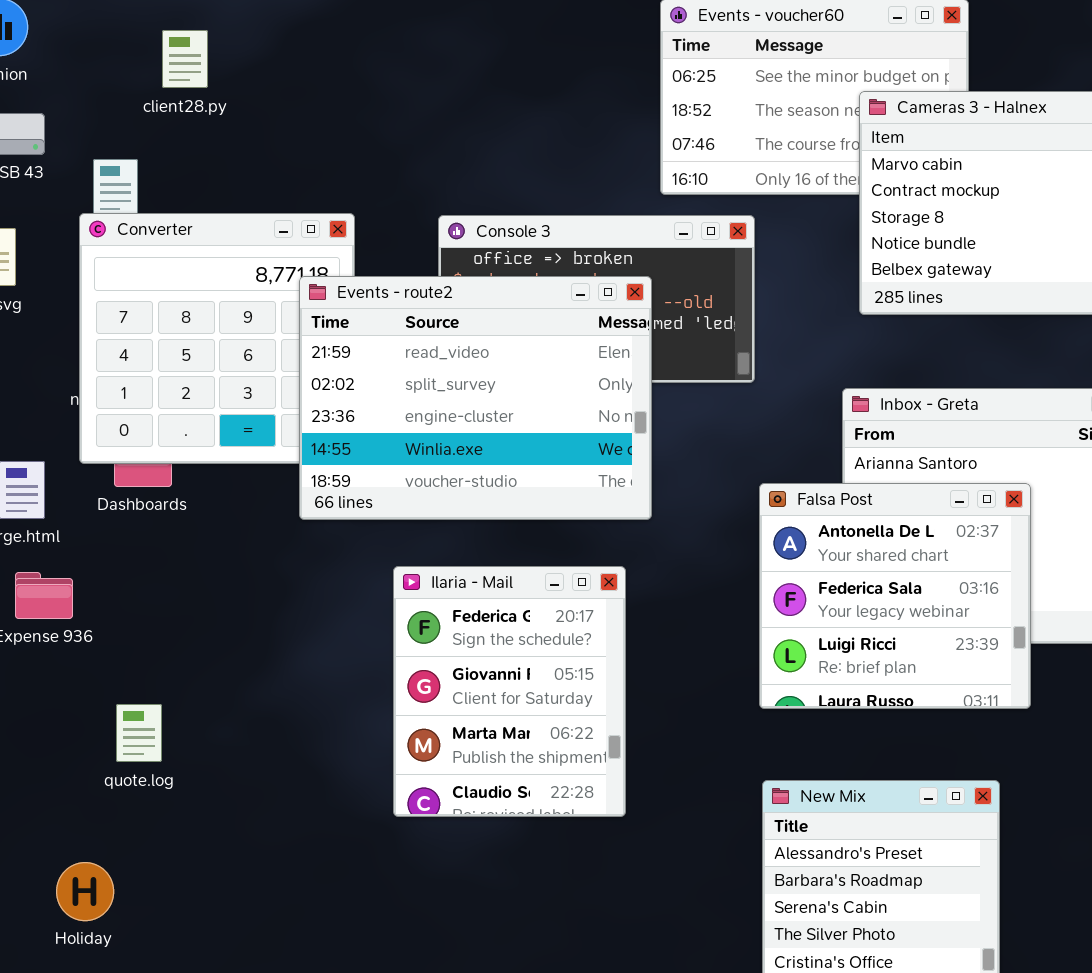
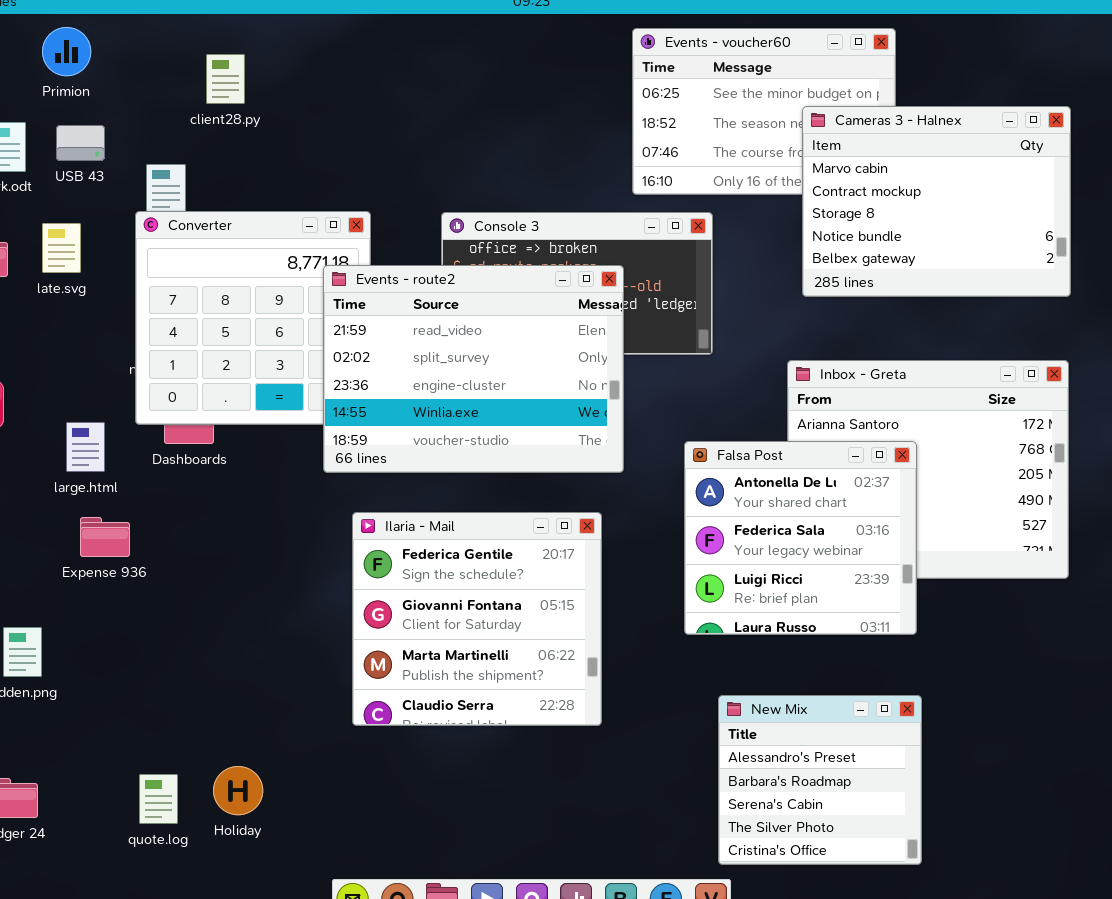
Falsa Post: [759,483,1031,709] -> [684,441,917,635], moved
Ilaria - Mail: [393,566,626,817] -> [352,512,602,726], resized
quote.log: [116,704,162,762] -> [139,774,178,824], moved
Holiday: [56,862,114,921] -> [213,766,263,815], moved

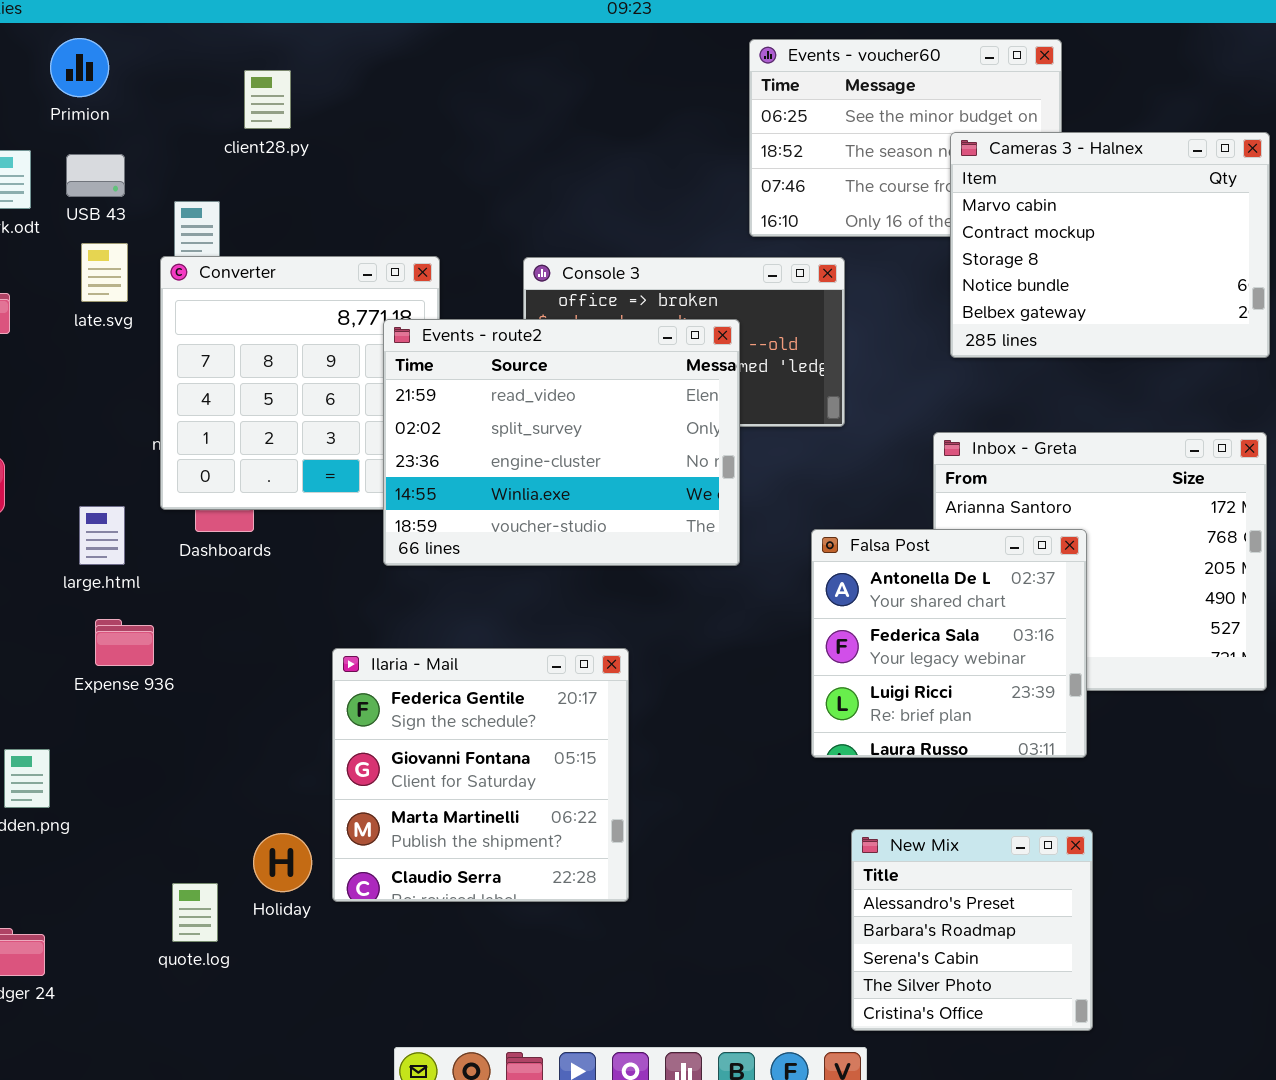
late.svg: [42,223,81,273] -> [81,243,128,302], moved
Ilaria - Mail: [352,512,602,726] -> [332,648,629,902], moved
Holiday: [213,766,263,815] -> [253,833,312,892], moved
quote.log: [139,774,178,824] -> [172,883,218,942], moved

